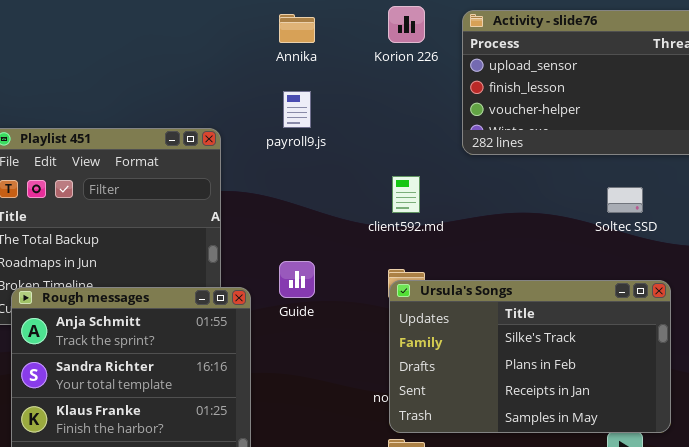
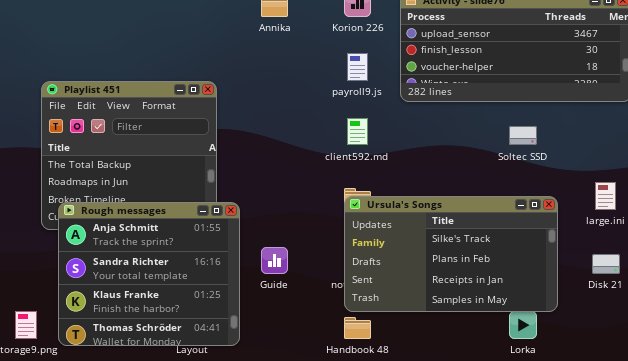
payroll9.js: [283,91,311,128] -> [347,53,368,81], moved
Guide: [279,261,315,298] -> [261,247,288,274], moved

